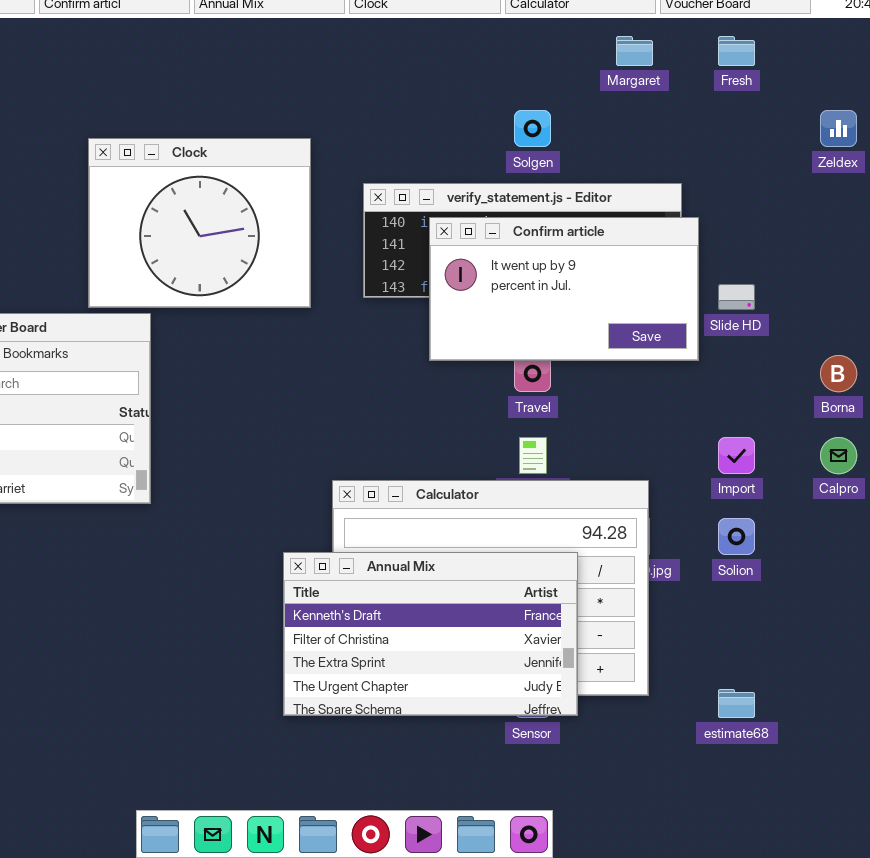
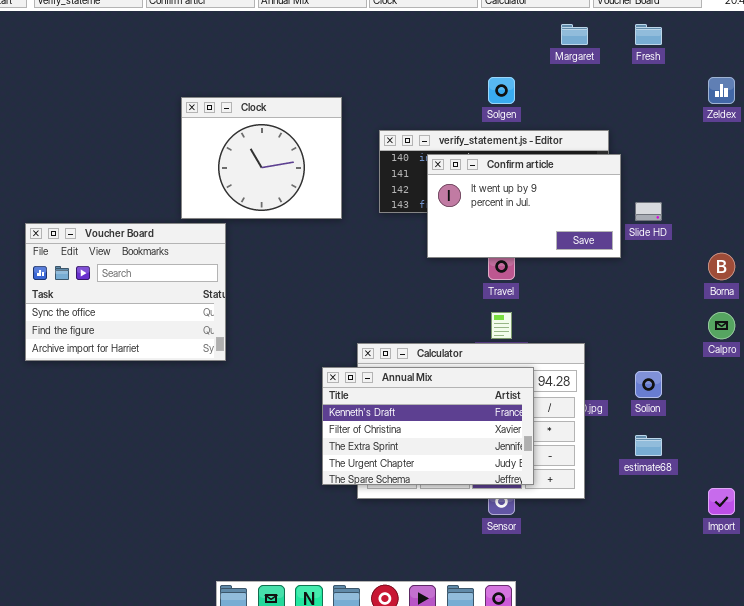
Import: [718,437,755,474] -> [708,488,735,515], moved
Annual Mix: [283,552,578,716] -> [322,367,534,485], moved
estimate68: [718,689,755,718] -> [635,435,662,456], moved

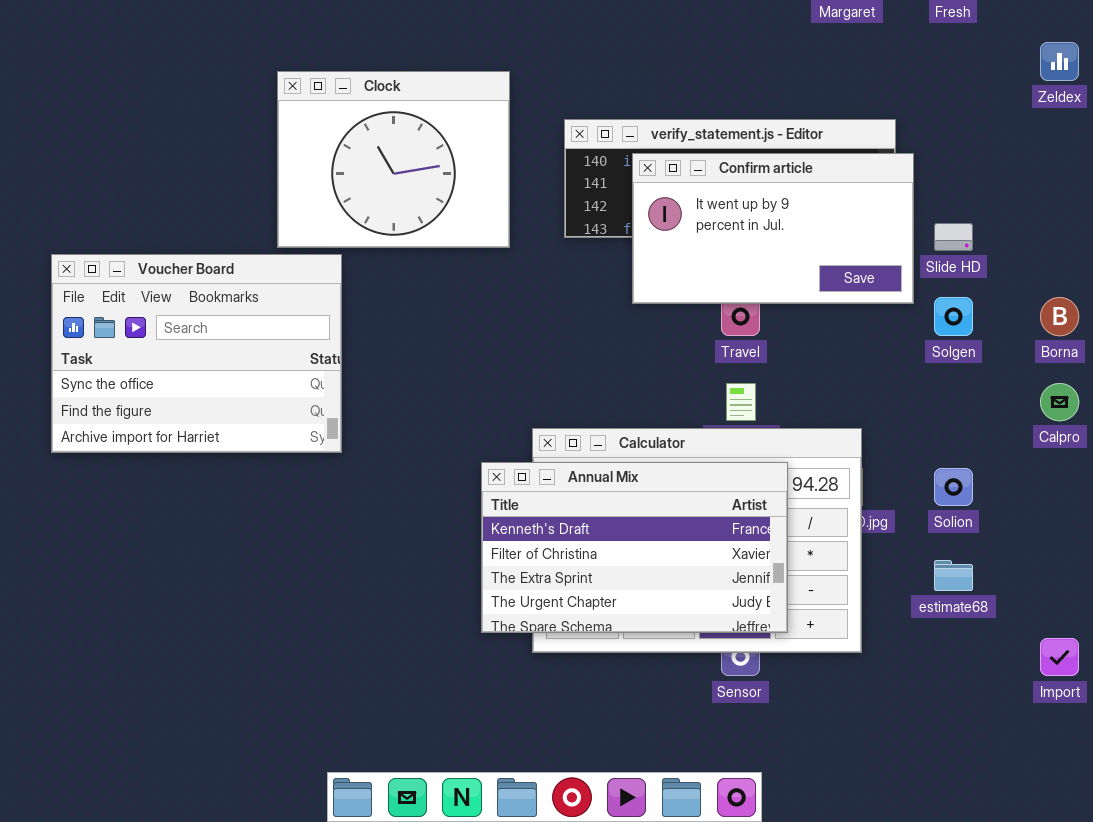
Solgen: [488,77,515,104] -> [934,297,973,336], moved

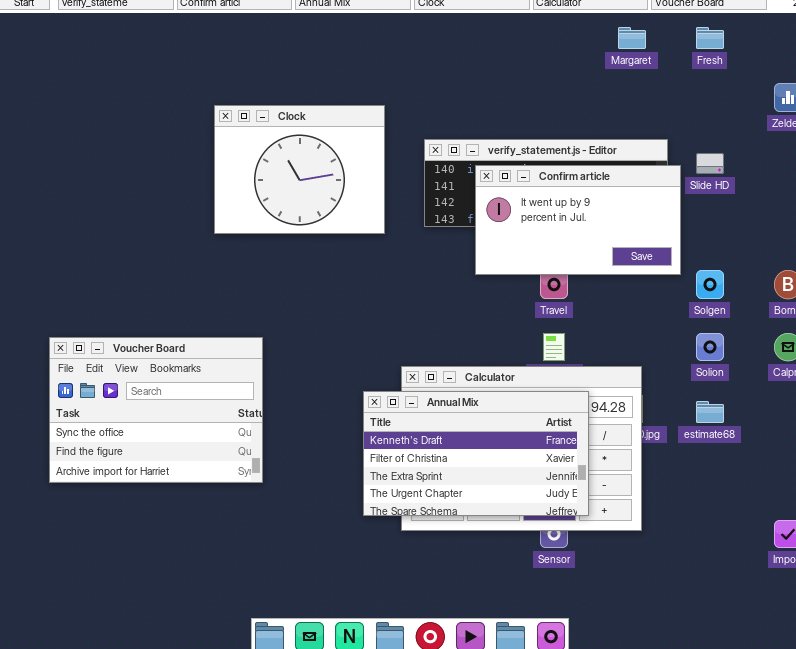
Slide HD: [934,223,973,251] -> [696,153,724,174], moved
Voucher Board: [51,254,342,453] -> [49,337,263,483], moved
Solion: [934,468,973,506] -> [696,333,724,361], moved
estimate68: [934,560,973,591] -> [696,401,724,423], moved

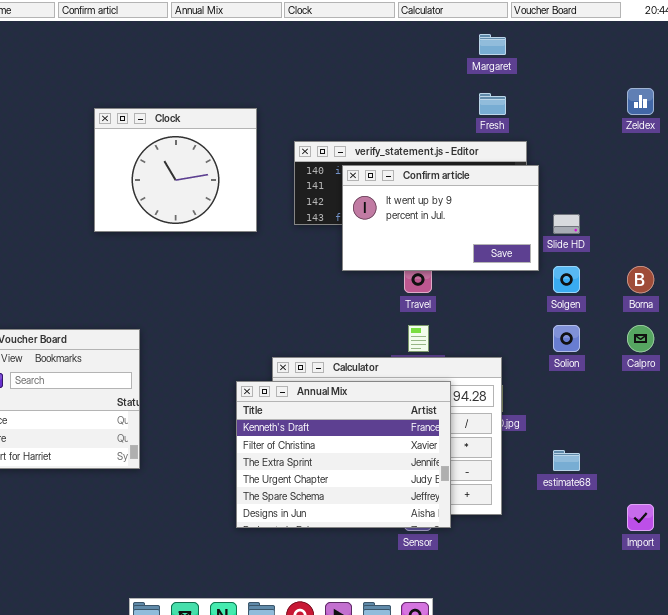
Fresh: [696,27,724,49] -> [479,93,506,115], moved
Slide HD: [696,153,724,174] -> [553,214,580,234], moved
Annual Mix: [363,391,589,516] -> [236,381,451,528], resized
estimate68: [696,401,724,423] -> [553,450,580,471], moved

